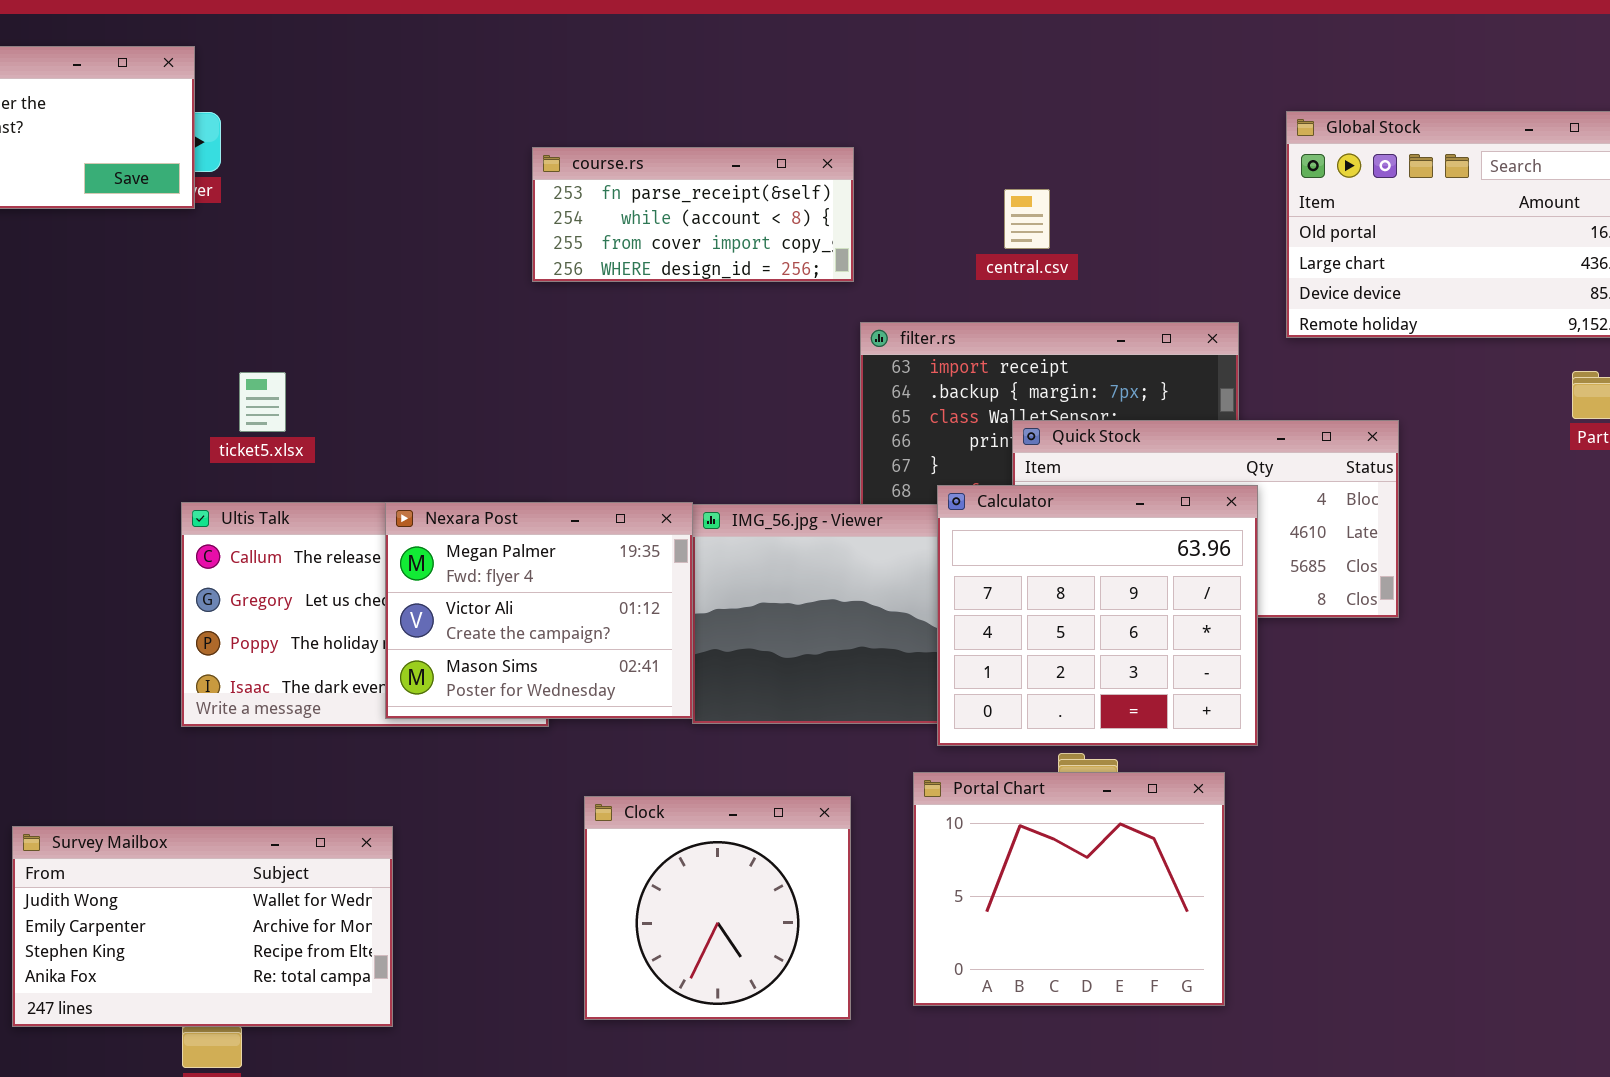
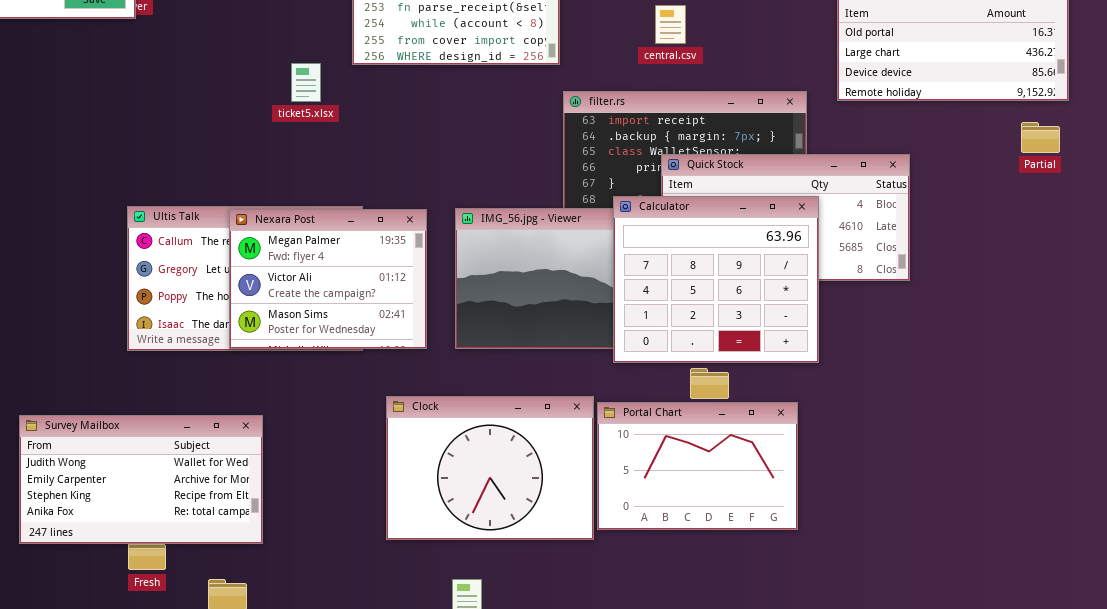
ticket5.xlsx: [239,372,286,432] -> [291,63,321,102], moved
Nexara Post: [385,502,693,719] -> [229,209,427,349], moved
Portal Chart: [913,772,1225,1006] -> [597,402,798,530], resized
Clock: [584,796,851,1020] -> [386,396,594,540], resized

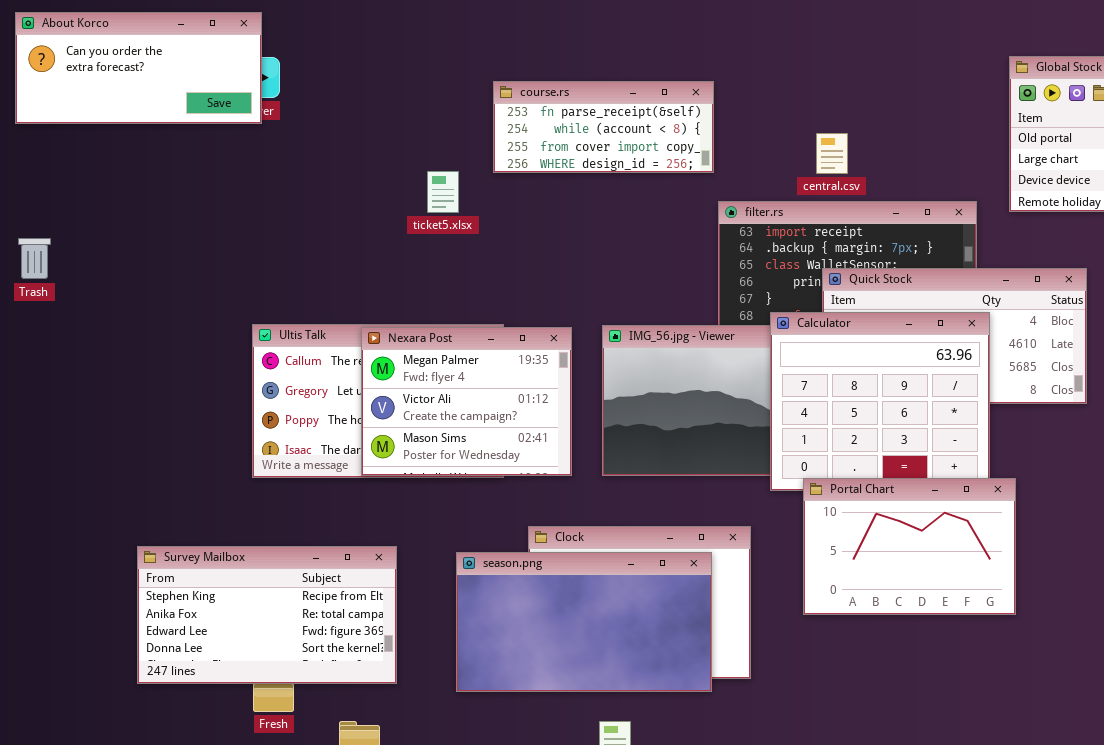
central.csv: [655,5,686,44] -> [816,133,848,174], moved
Portal Chart: [597,402,798,530] -> [803,478,1016,615], moved
Survey Mailbox: [19,415,263,544] -> [137,546,397,684], scrolled down 2 rows
season.png: none -> [456,552,712,692], opened

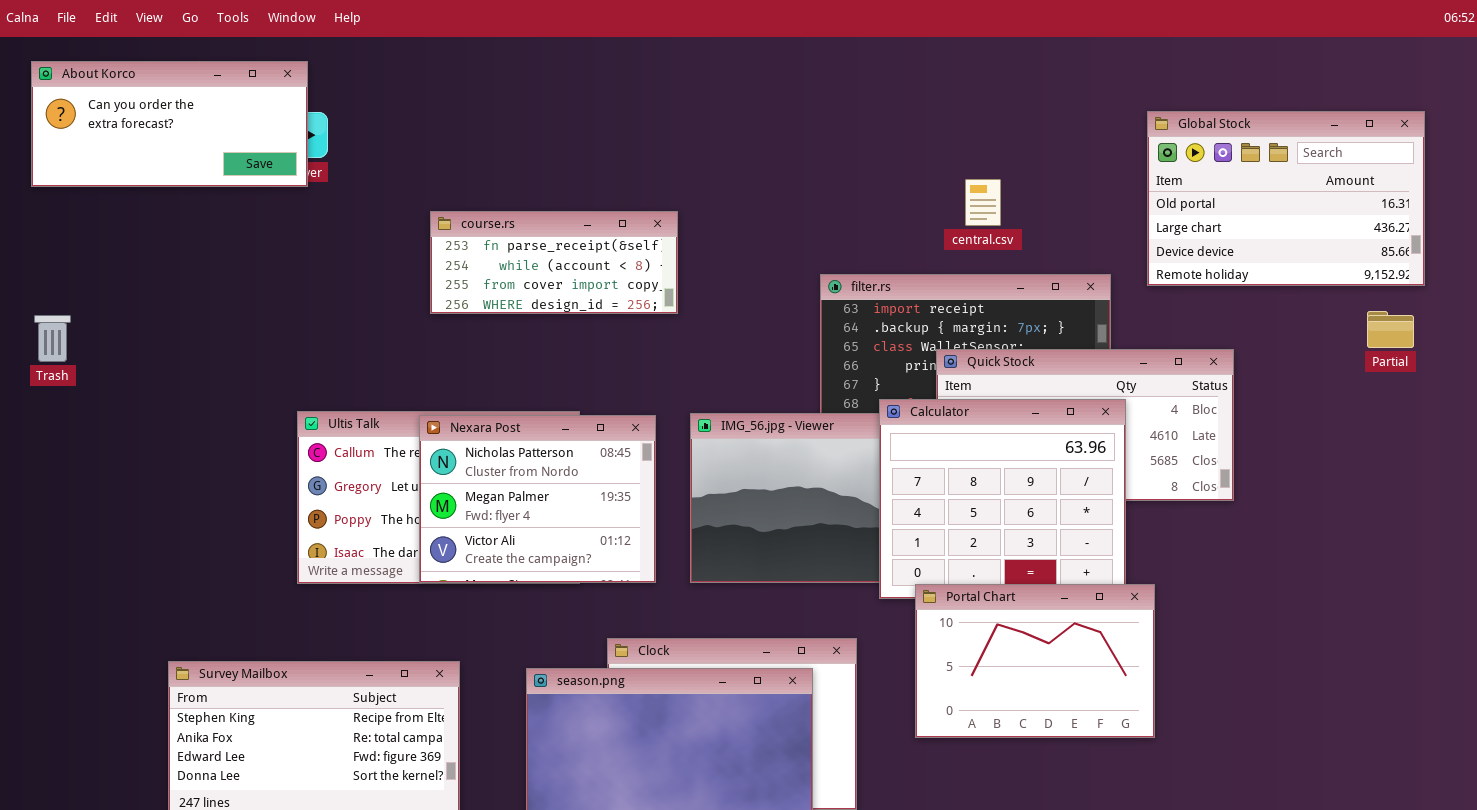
course.rs: [493,81,714,173] -> [430,211,678,314], moved
central.csv: [816,133,848,174] -> [965,179,1001,226], moved
Nexara Post: [361,327,572,476] -> [419,415,656,583], scrolled up 1 row

